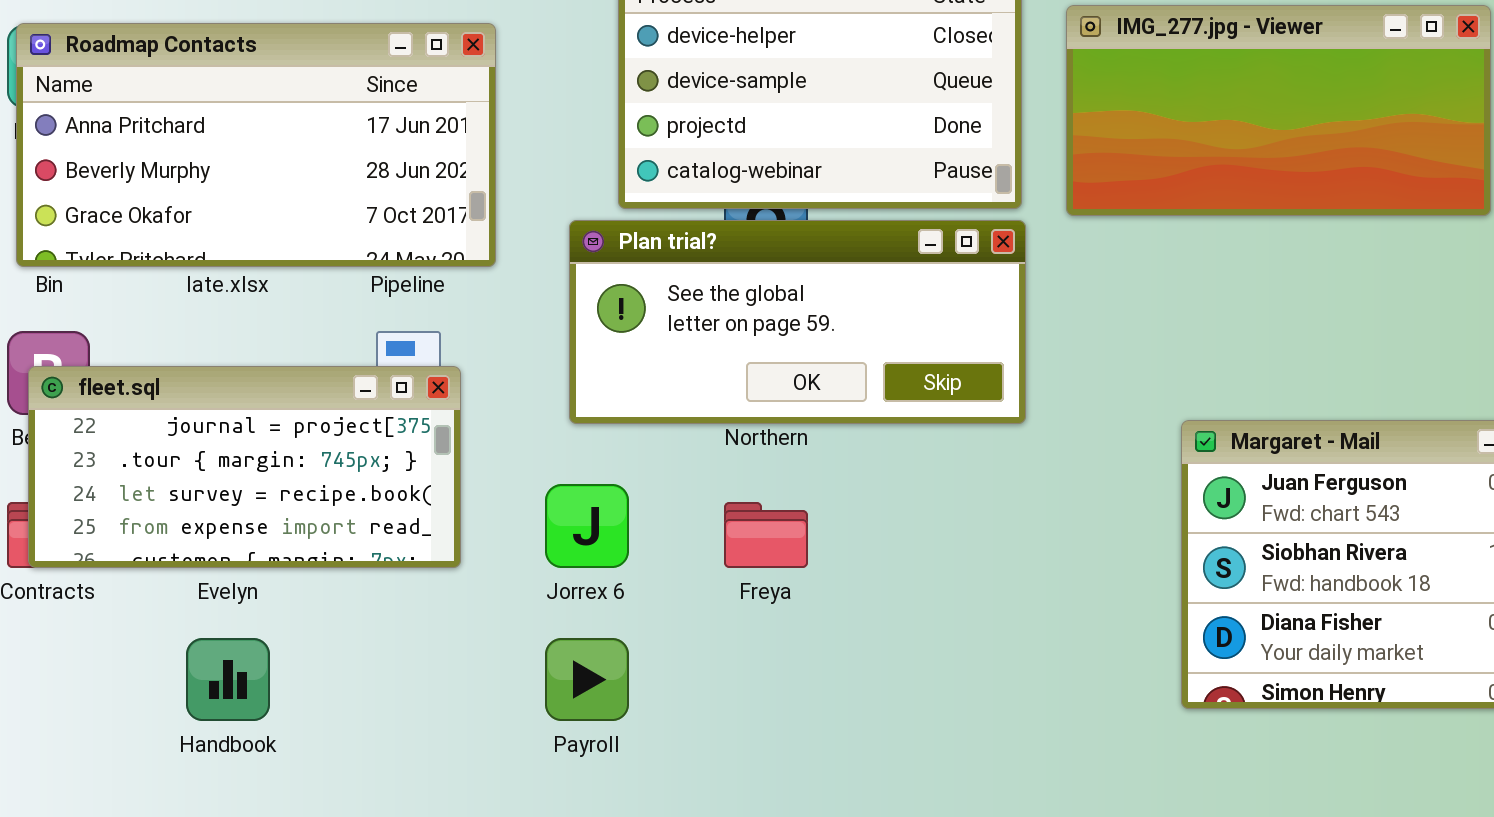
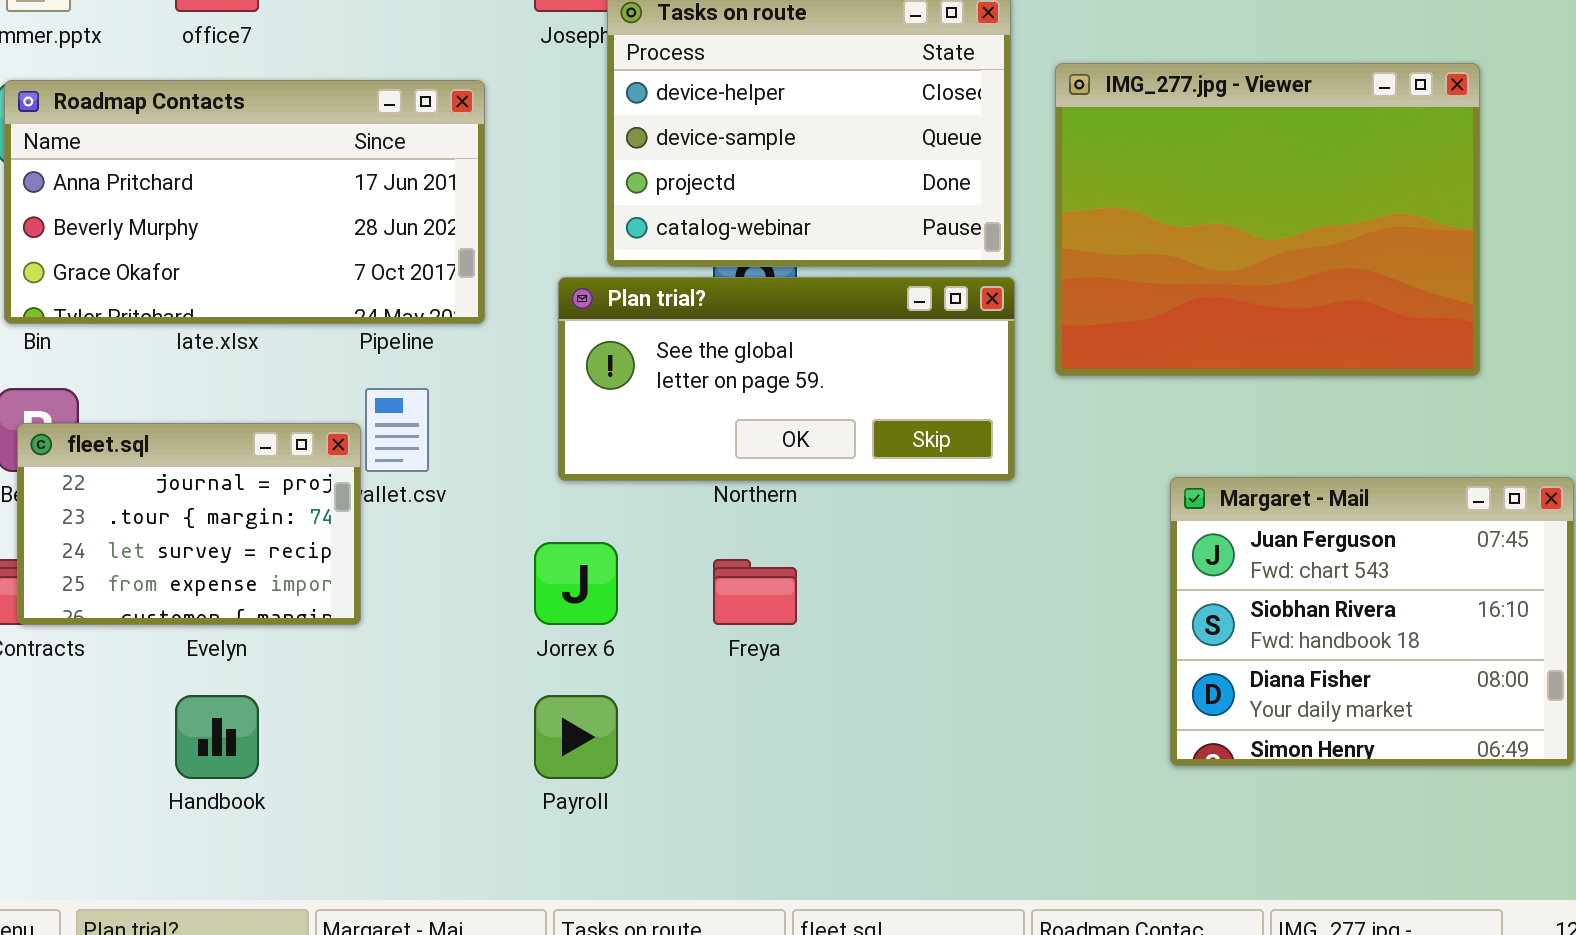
IMG_277.jpg - Viewer: [1066,5,1491,216] -> [1055,63,1480,376], resized
fleet.sql: [28,366,461,568] -> [17,423,361,625], resized

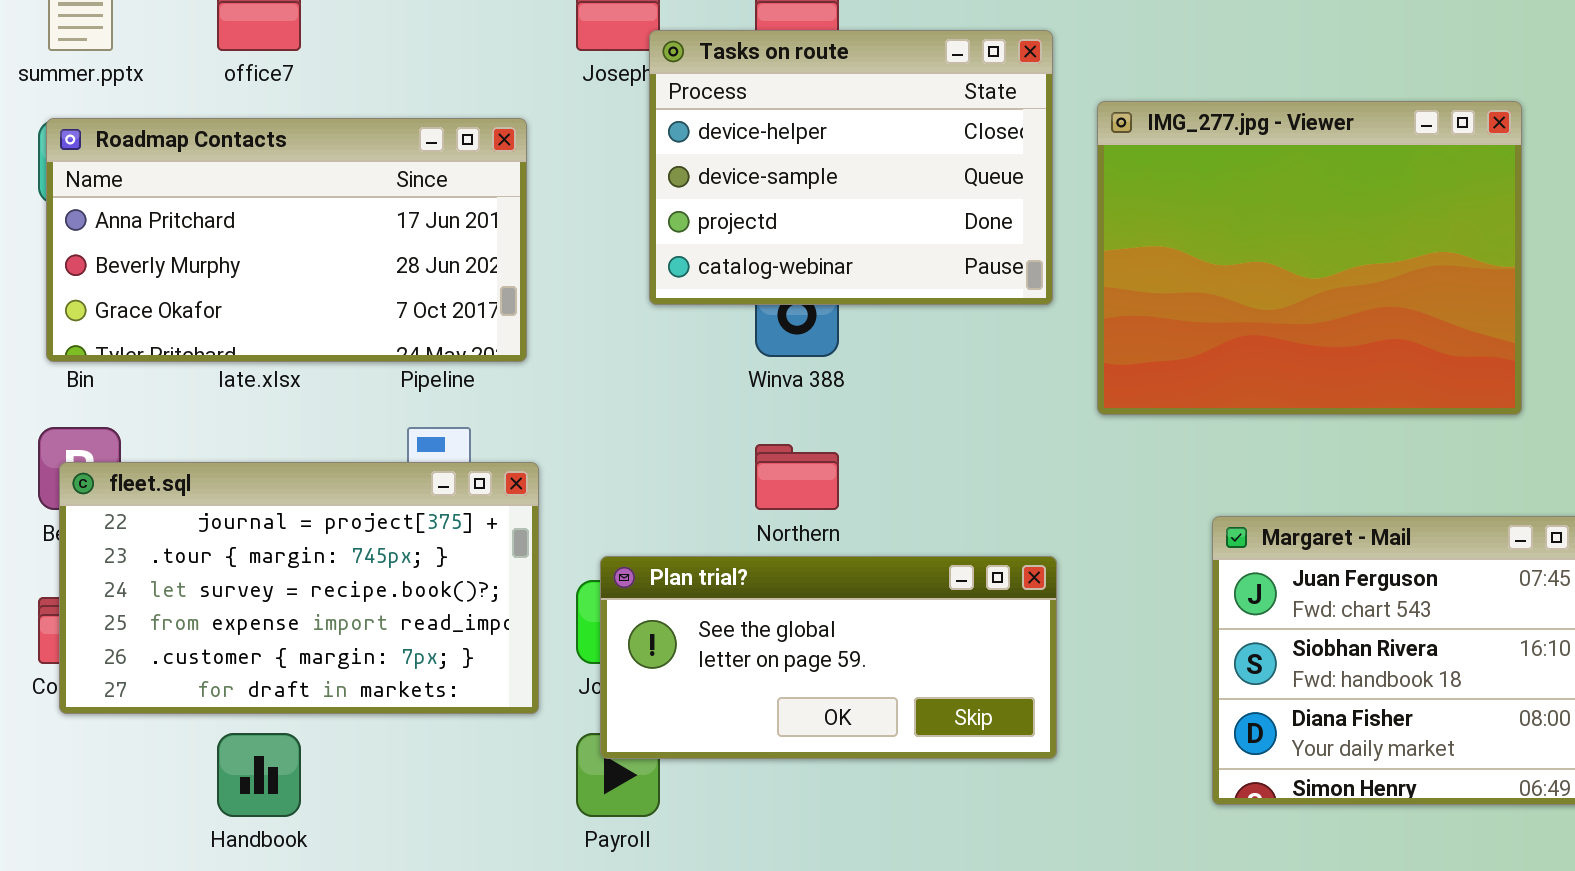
Plan trial?: [558,277,1015,481] -> [600,556,1057,759], moved
fleet.sql: [17,423,361,625] -> [59,462,539,714], resized

